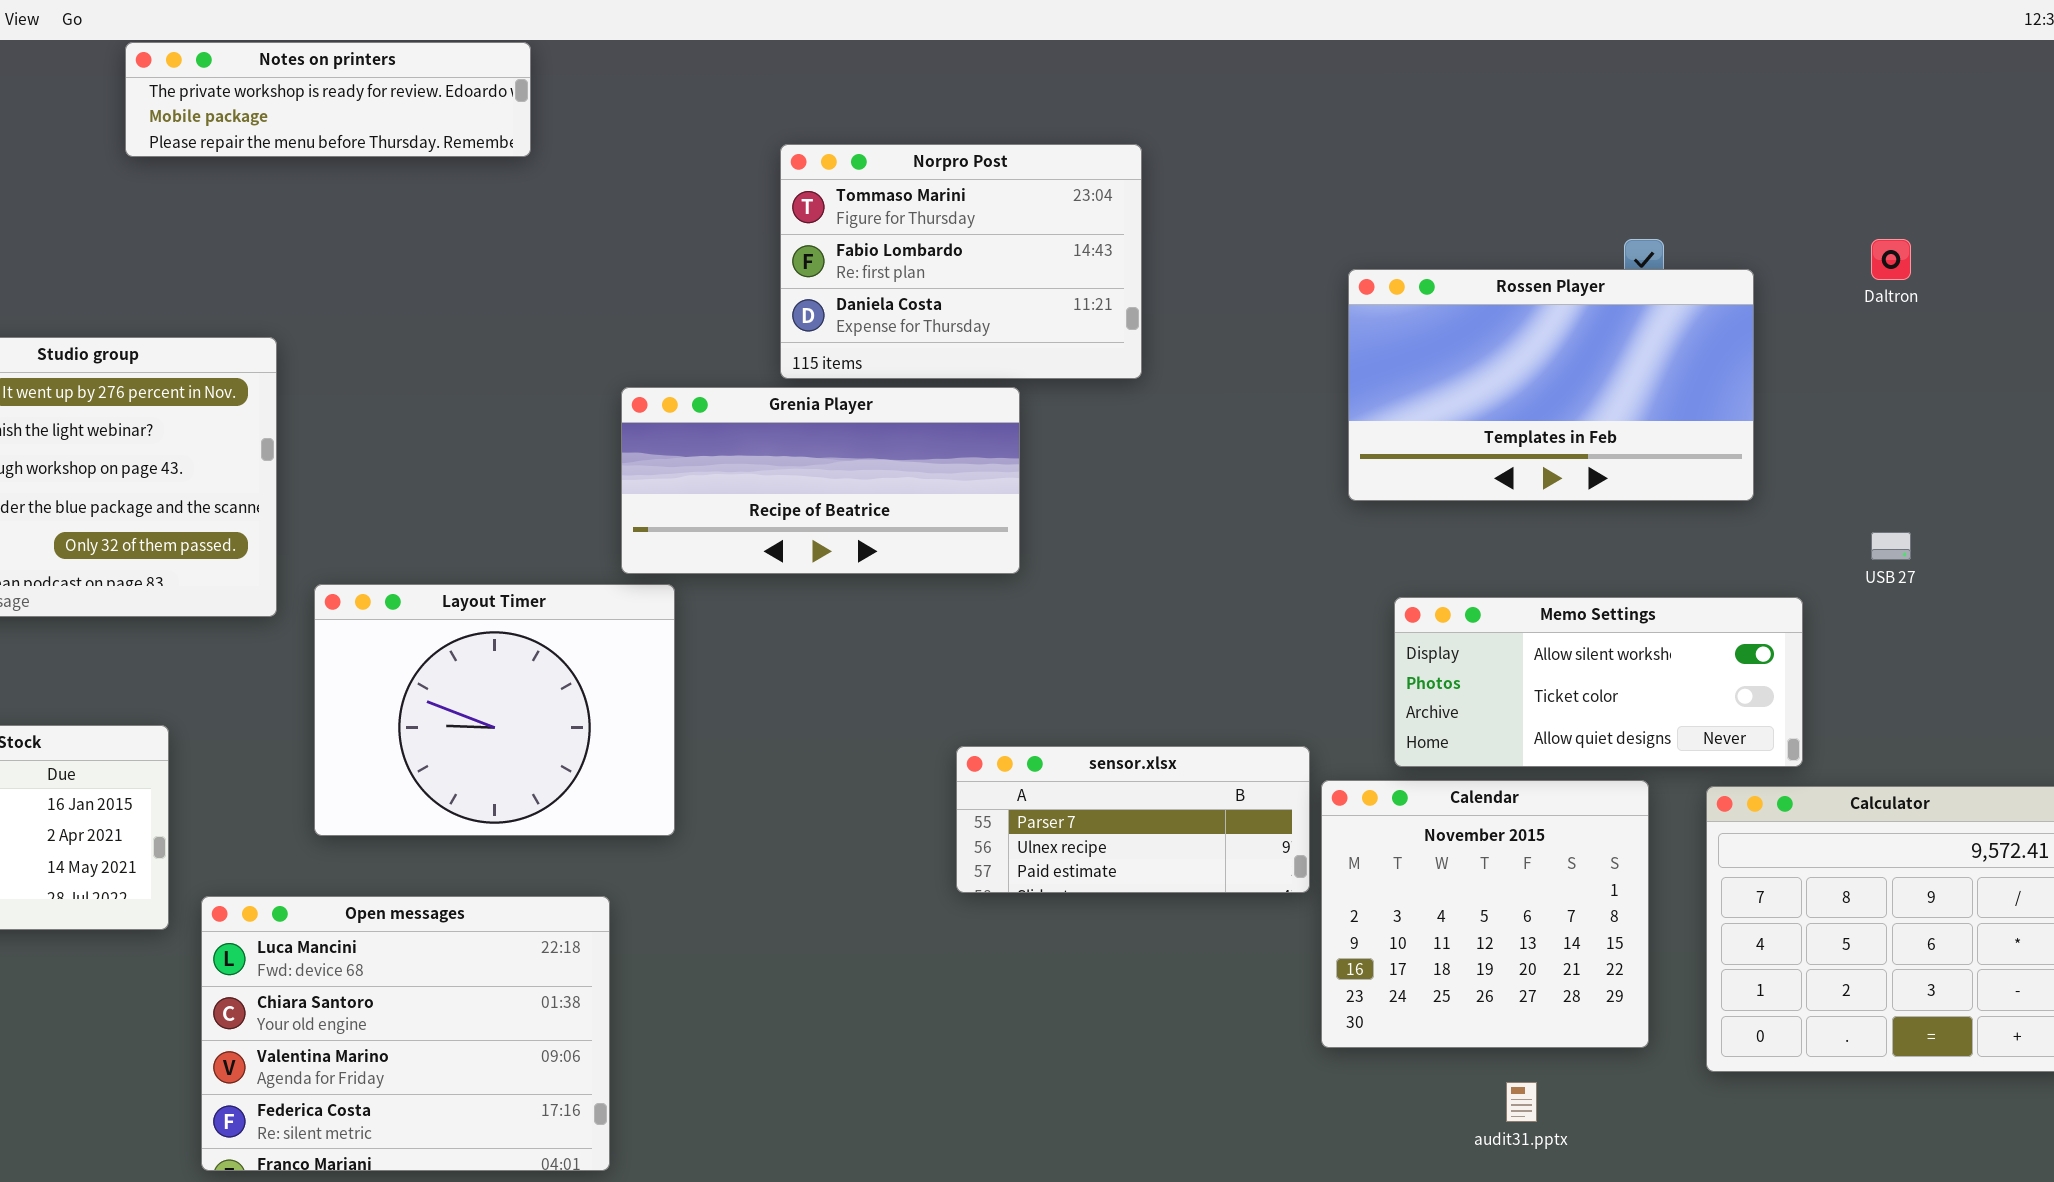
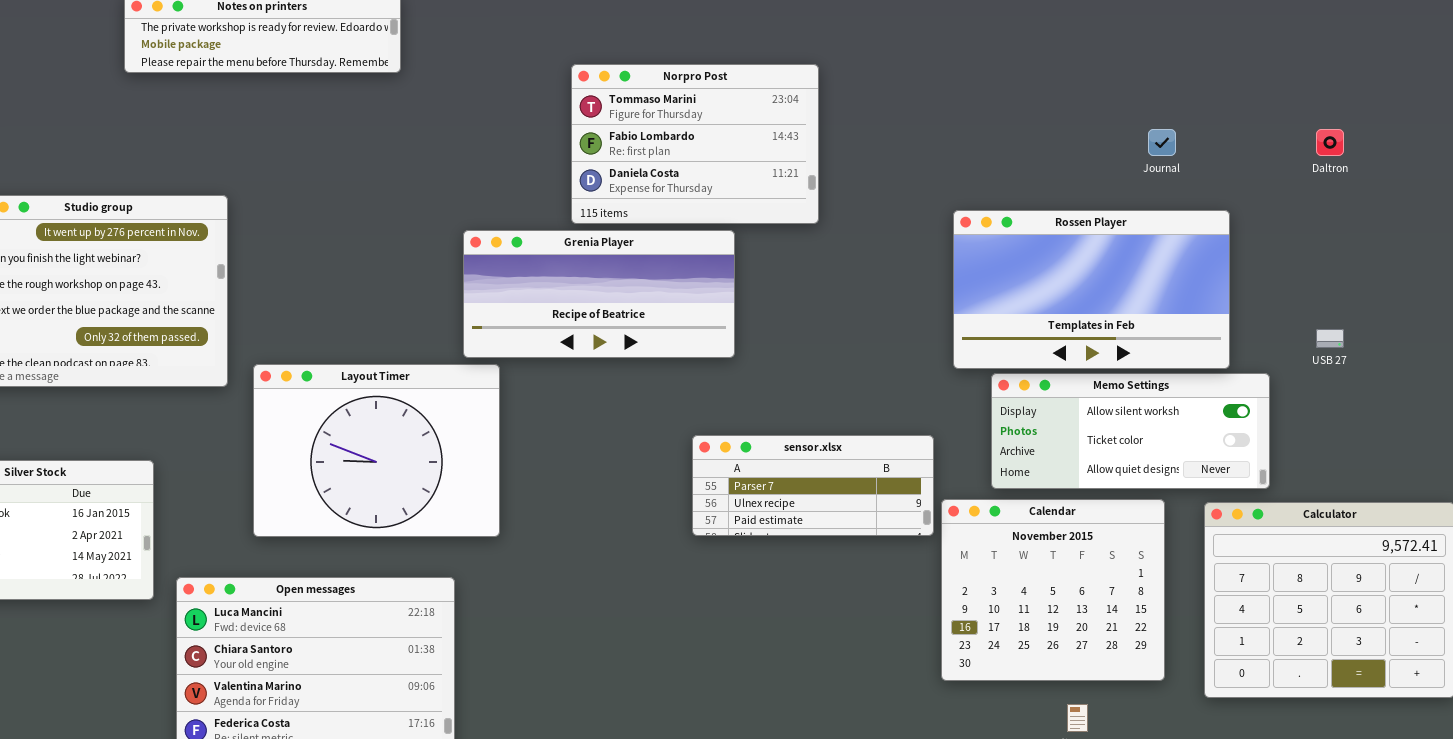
Rossen Player: [1348,269,1754,501] -> [953,210,1230,369], moved
sensor.xlsx: [956,746,1310,893] -> [692,435,934,536], moved

